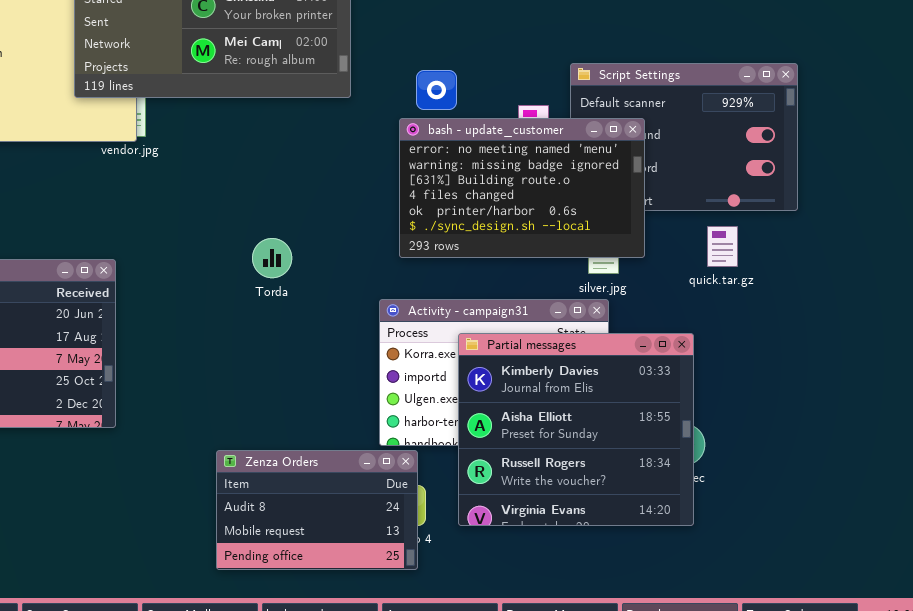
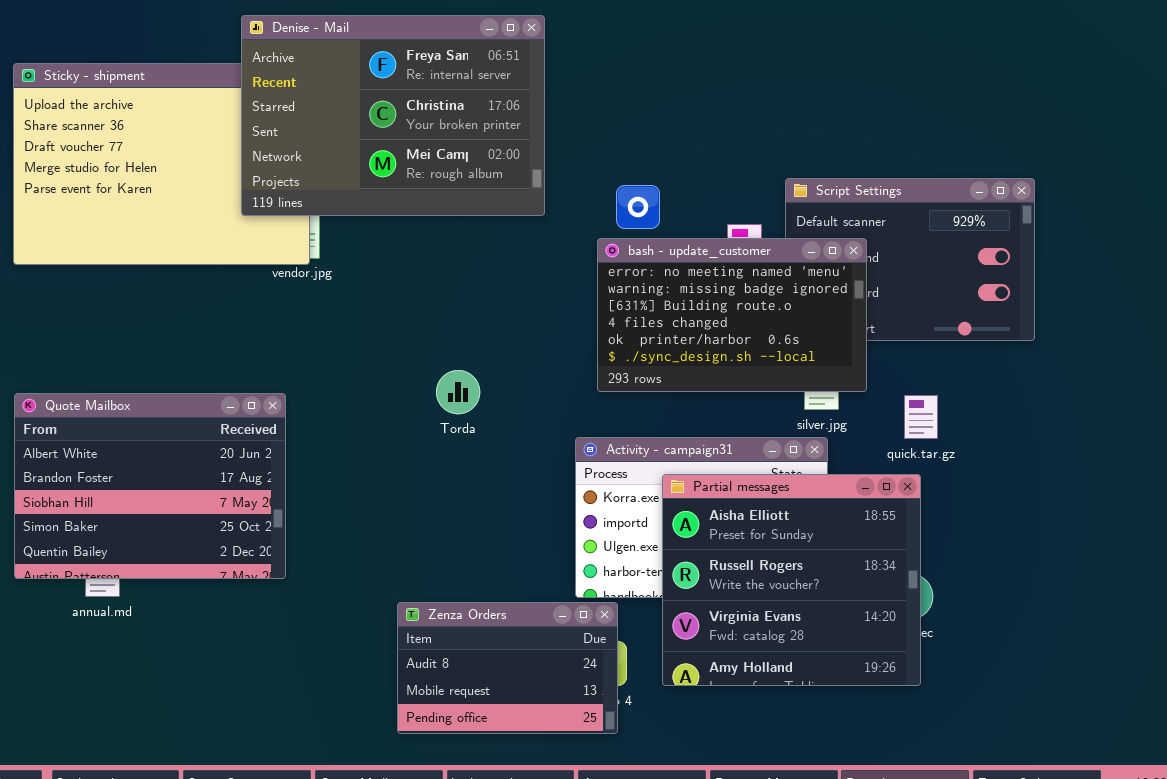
quick.tar.gz: [707,226,738,267] -> [904,395,938,439], moved
Partial messages: [458,333,694,526] -> [662,474,921,686], scrolled down 1 row

